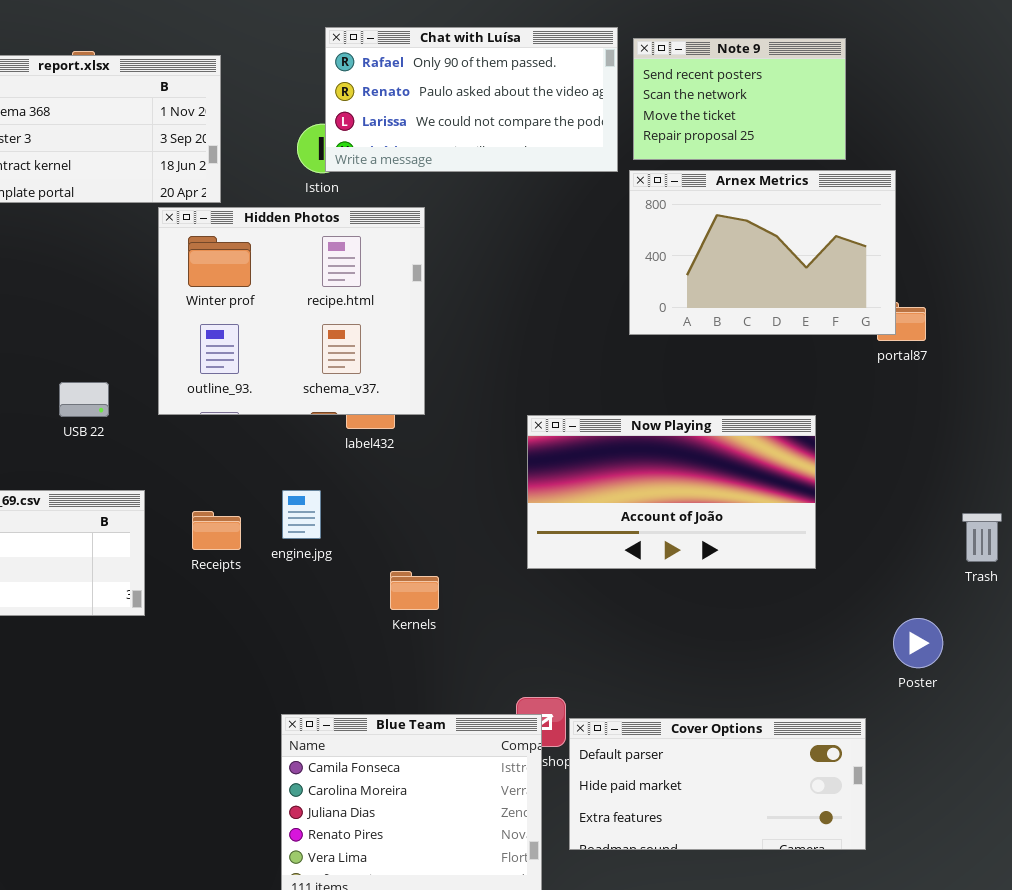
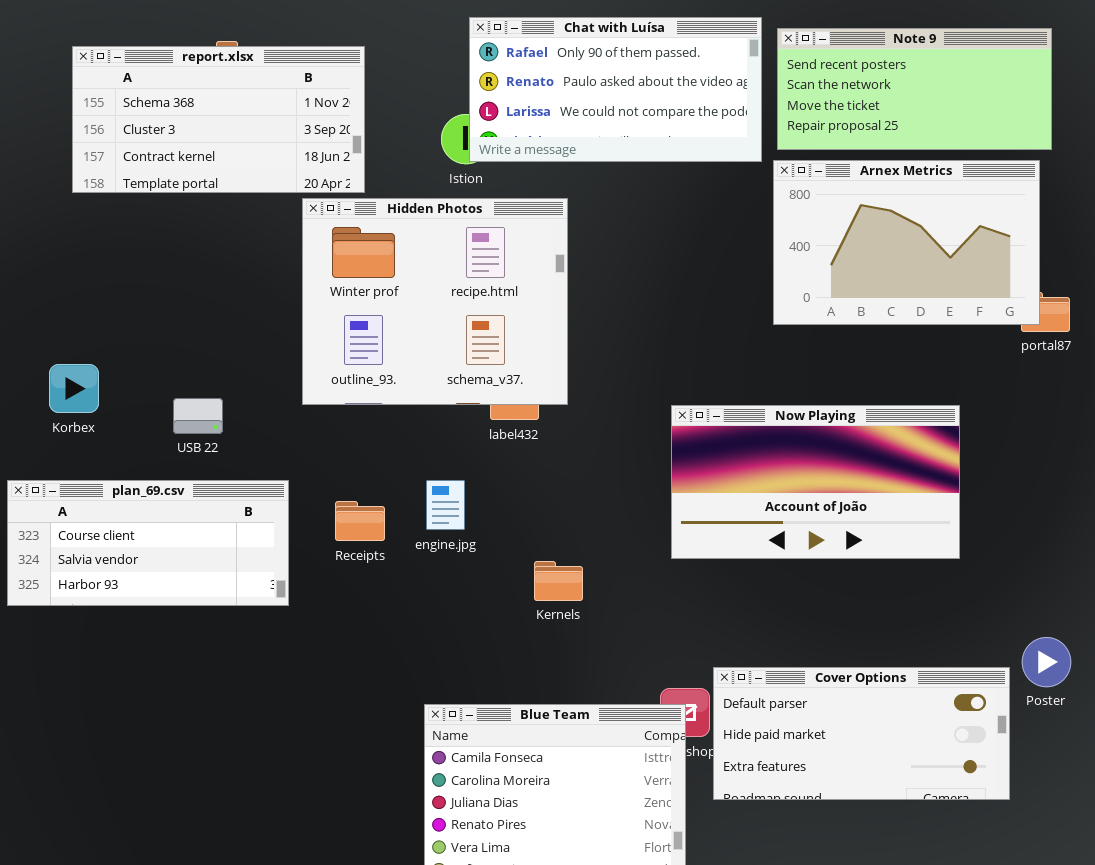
Note 9: [633,38,846,160] -> [777,28,1052,150], resized
USB 22: [59,382,109,417] -> [173,398,223,434], moved
Poster: [893,618,943,668] -> [1022,637,1071,687], moved
Cover Options: [569,718,866,850] -> [713,667,1010,800], moved

